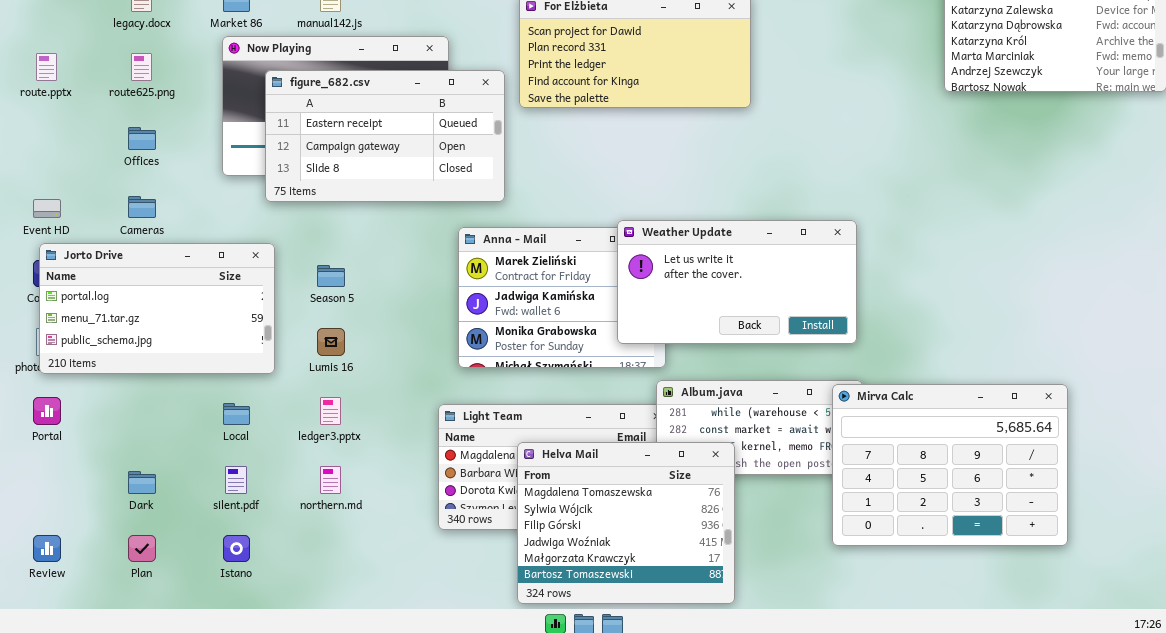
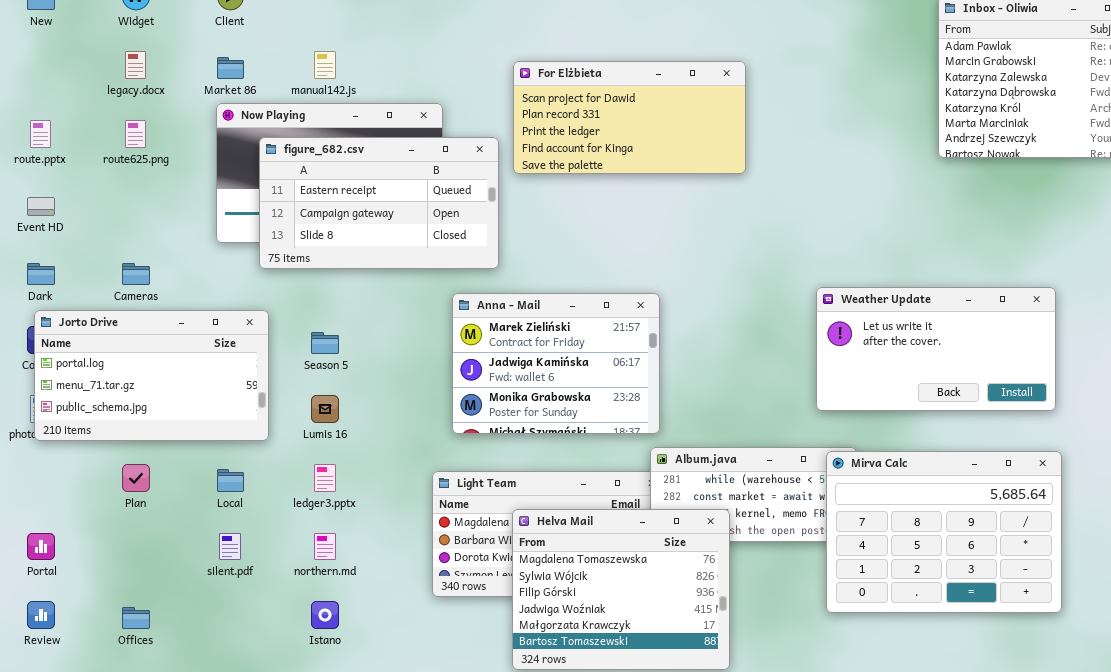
Offices: [128,127,156,150] -> [122,607,150,629], moved
Event HD: [33,199,61,218] -> [27,197,55,216], moved
Weather Update: [617,220,857,344] -> [816,287,1056,411], moved
Portal: [33,397,61,425] -> [27,533,55,560], moved
Dark: [128,471,156,494] -> [27,263,55,285], moved
Plan: [128,535,156,562] -> [122,464,150,492], moved
Istano: [223,535,250,562] -> [311,601,339,629], moved

